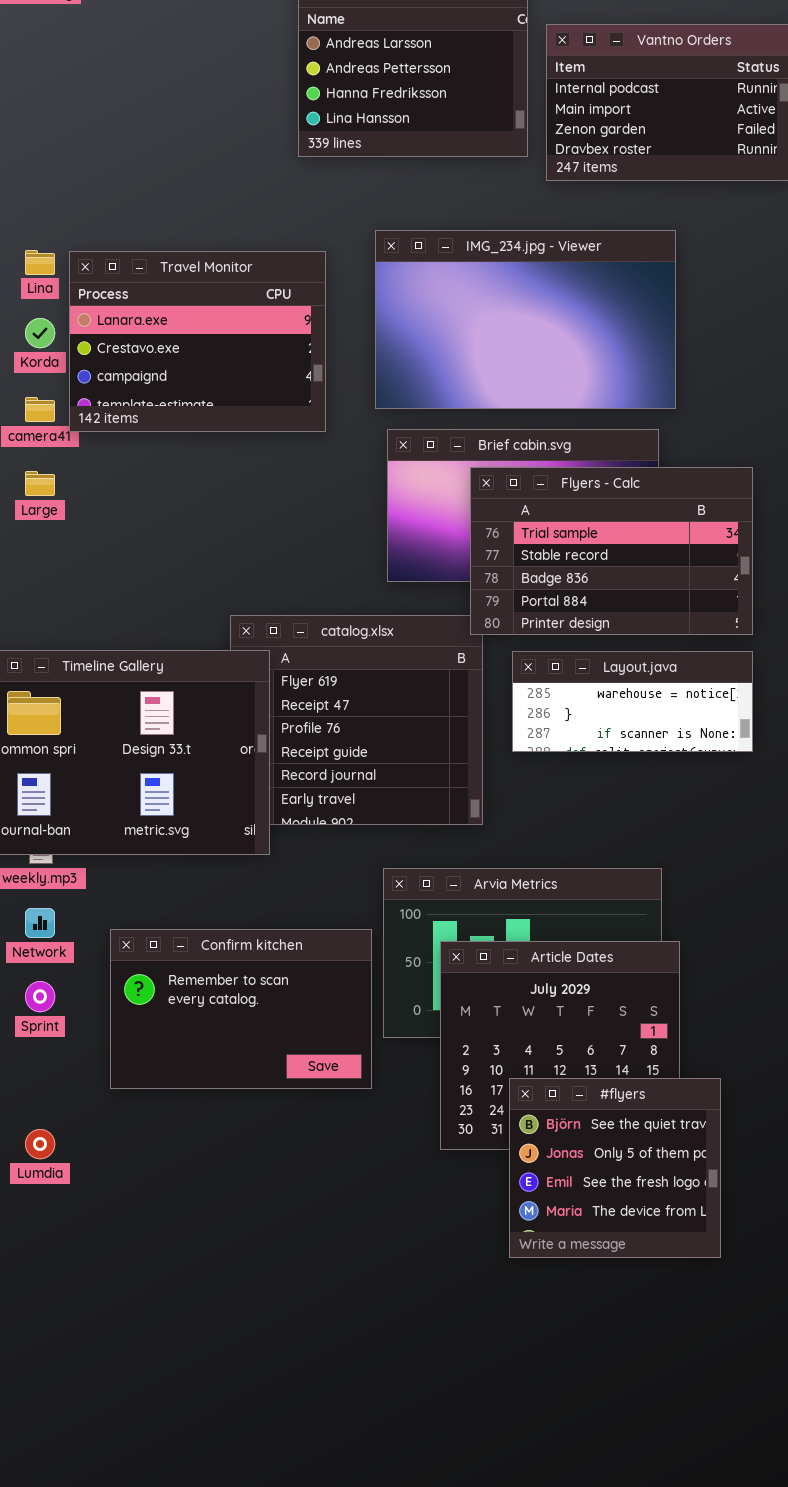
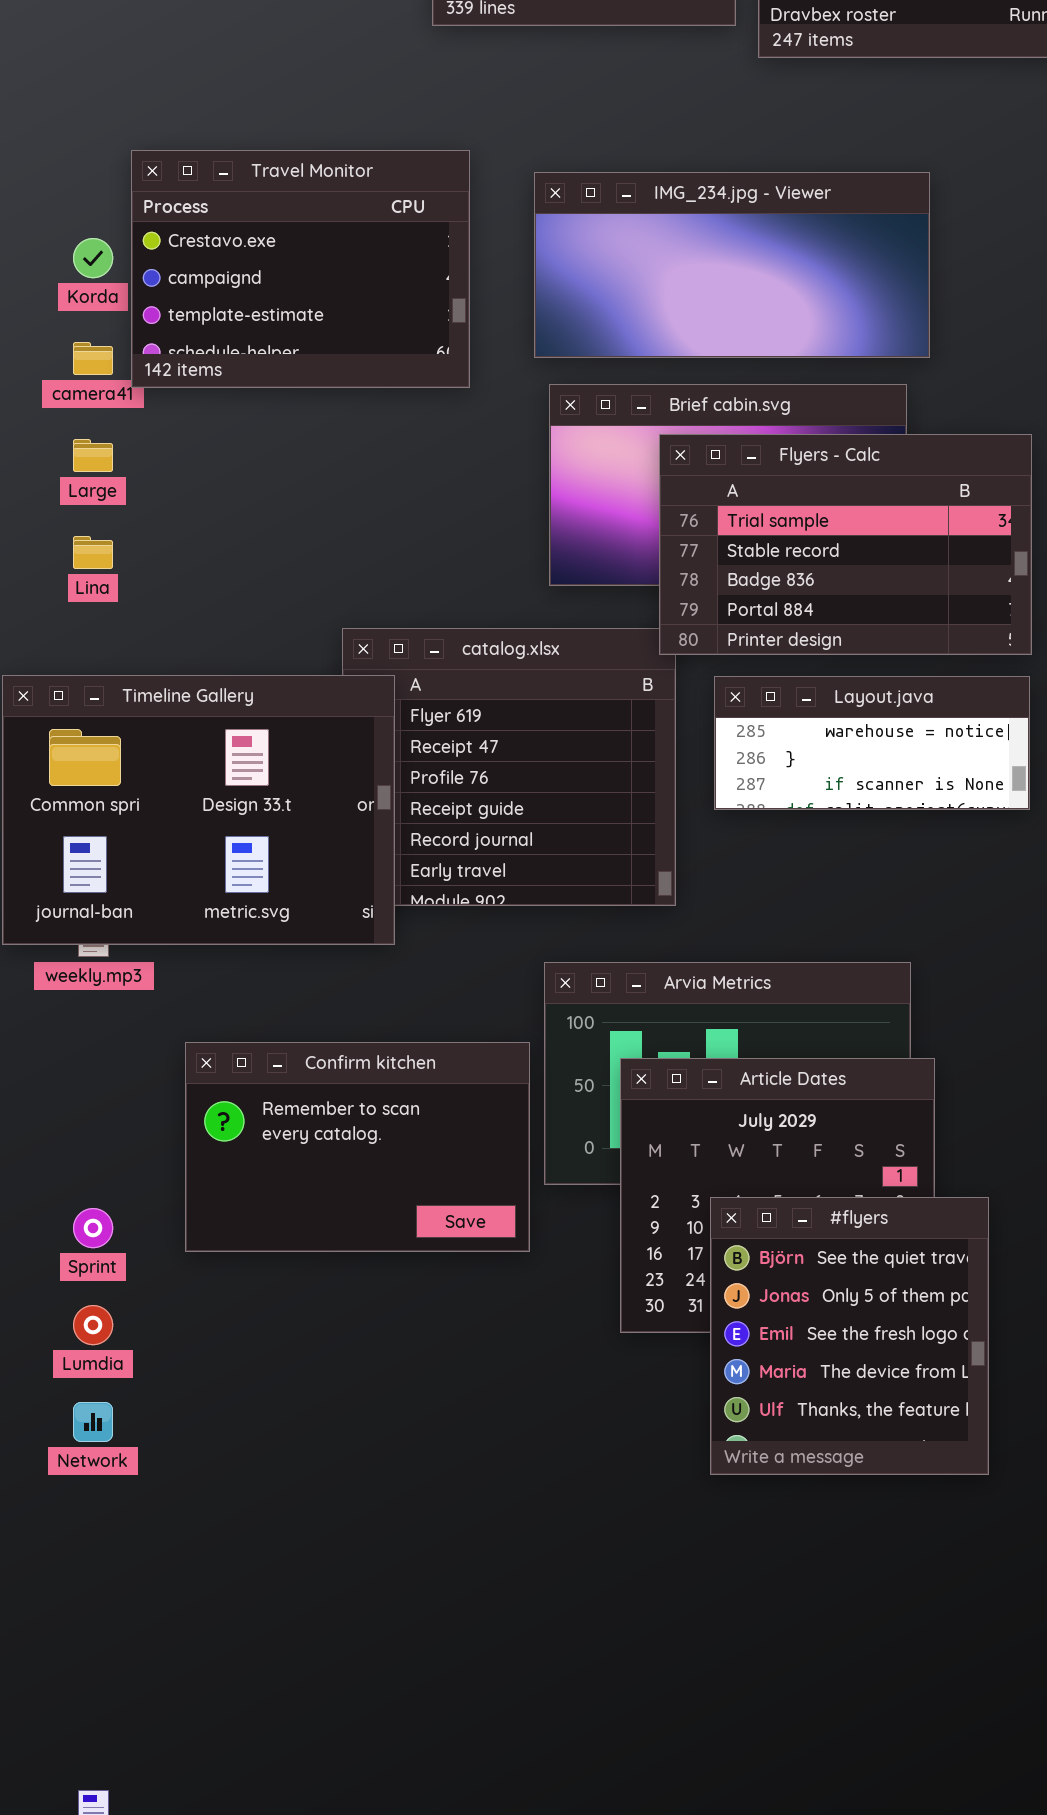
IMG_234.jpg - Viewer: [375,230,676,409] -> [534,172,930,358], resized
Lina: [25,250,55,275] -> [73,536,113,569], moved
Travel Monitor: [69,251,326,432] -> [131,150,470,388], scrolled down 1 row
Network: [25,908,55,938] -> [73,1402,113,1442], moved
Sprint: [25,981,55,1012] -> [73,1208,113,1248], moved
#flyers: [509,1078,721,1258] -> [710,1197,989,1475], resized

